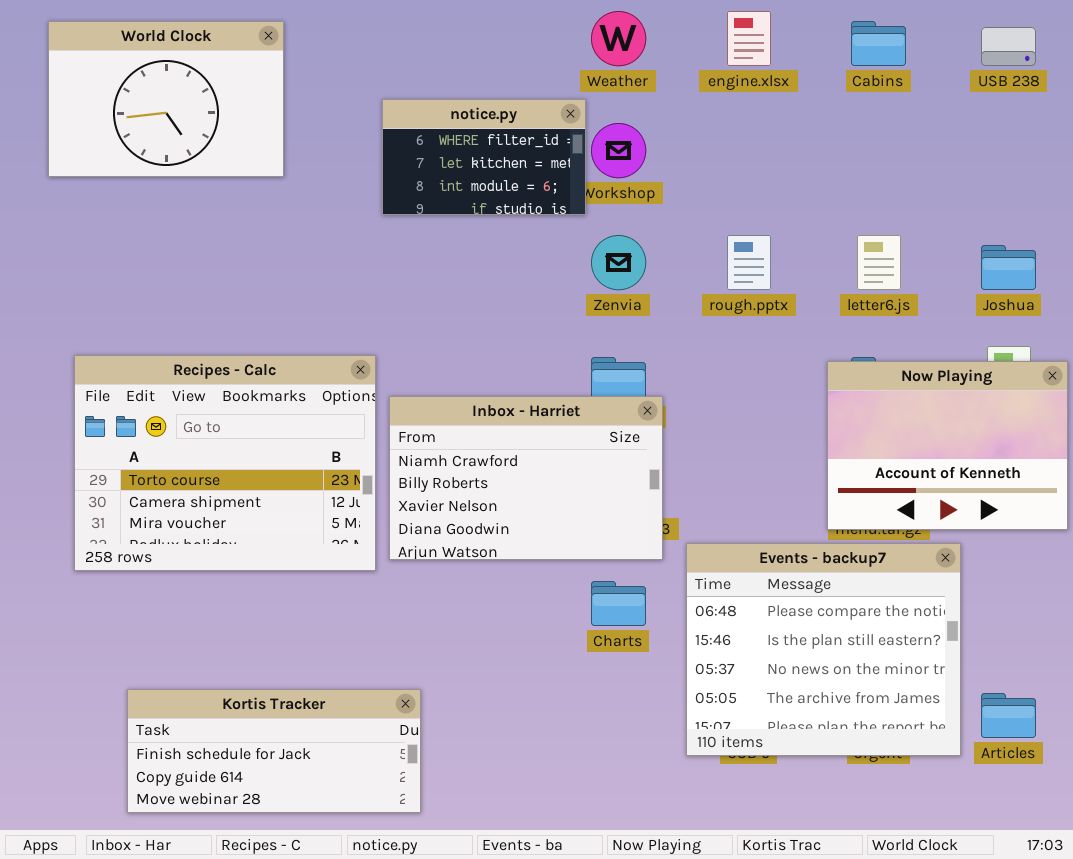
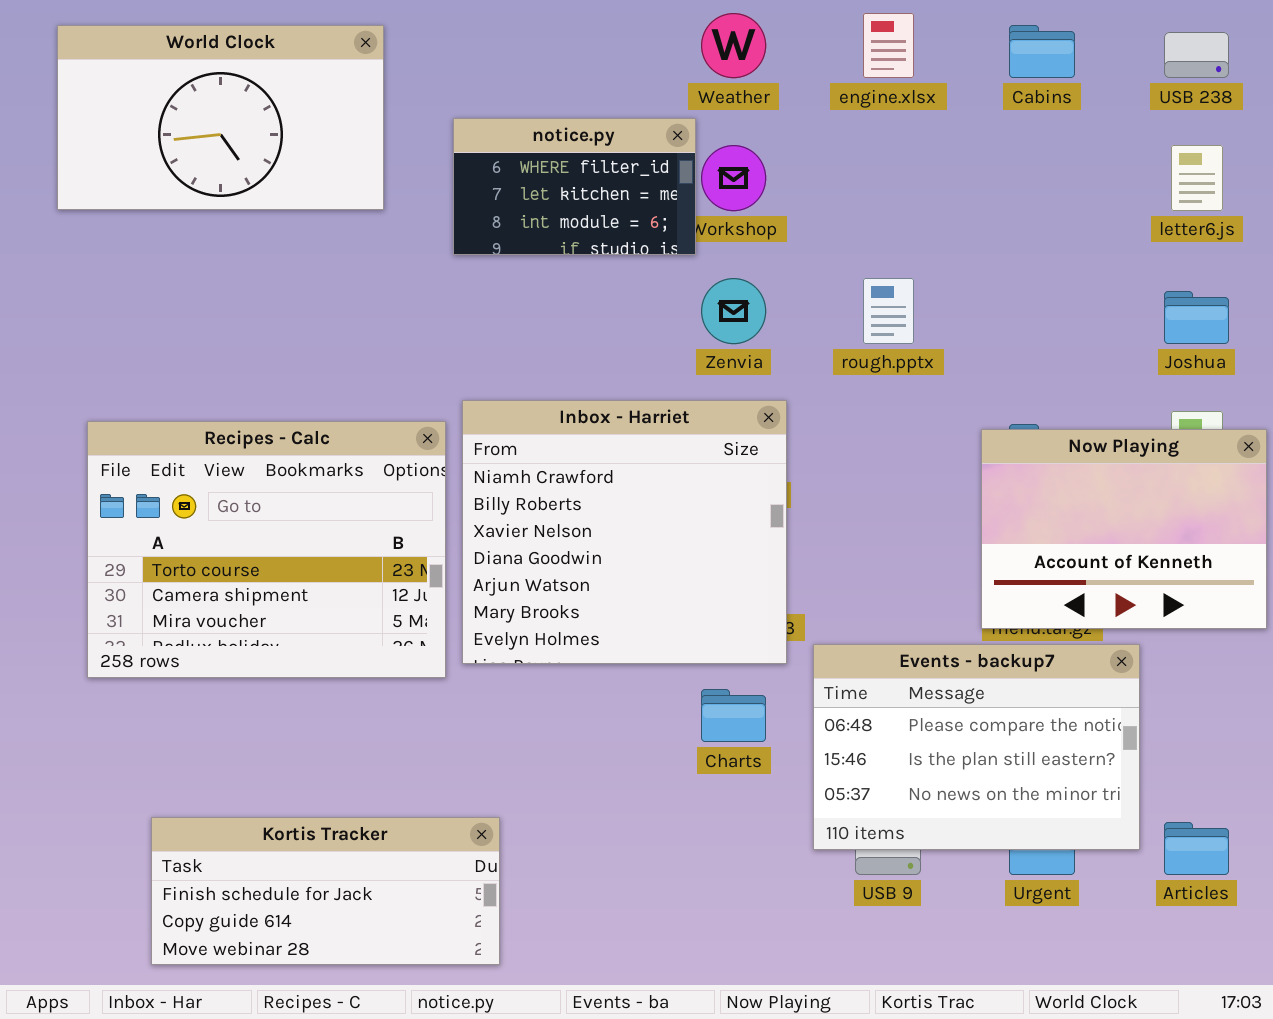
World Clock: [48,21,284,177] -> [57,25,384,210], resized
letter6.js: [857,235,901,290] -> [1171,145,1223,211], moved
Inbox - Harriet: [389,396,663,560] -> [462,400,787,664], resized
Events - backup7: [686,543,961,756] -> [813,644,1140,850], resized

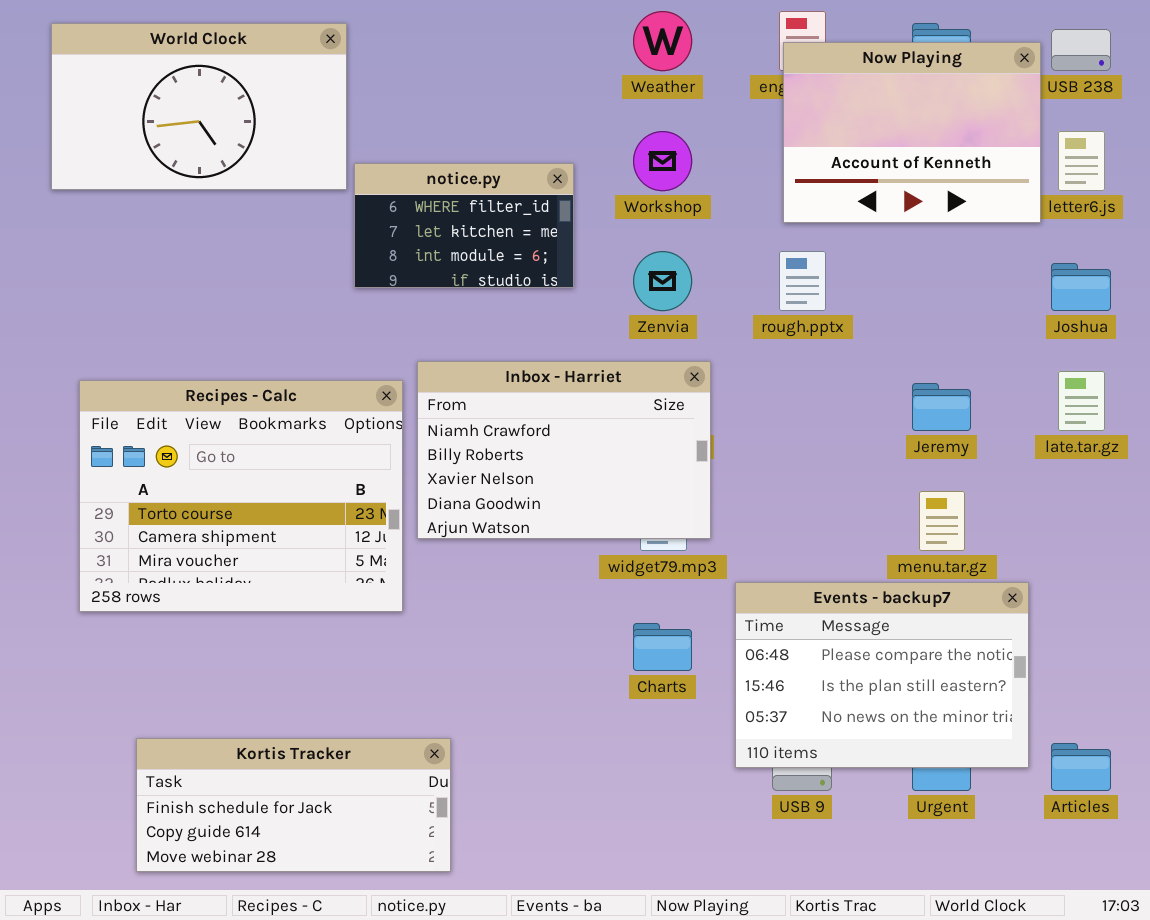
notice.py: [453,118,696,255] -> [354,163,574,288], moved
Inbox - Harriet: [462,400,787,664] -> [417,361,711,539], resized
Now Playing: [981,429,1267,629] -> [783,42,1041,223], moved

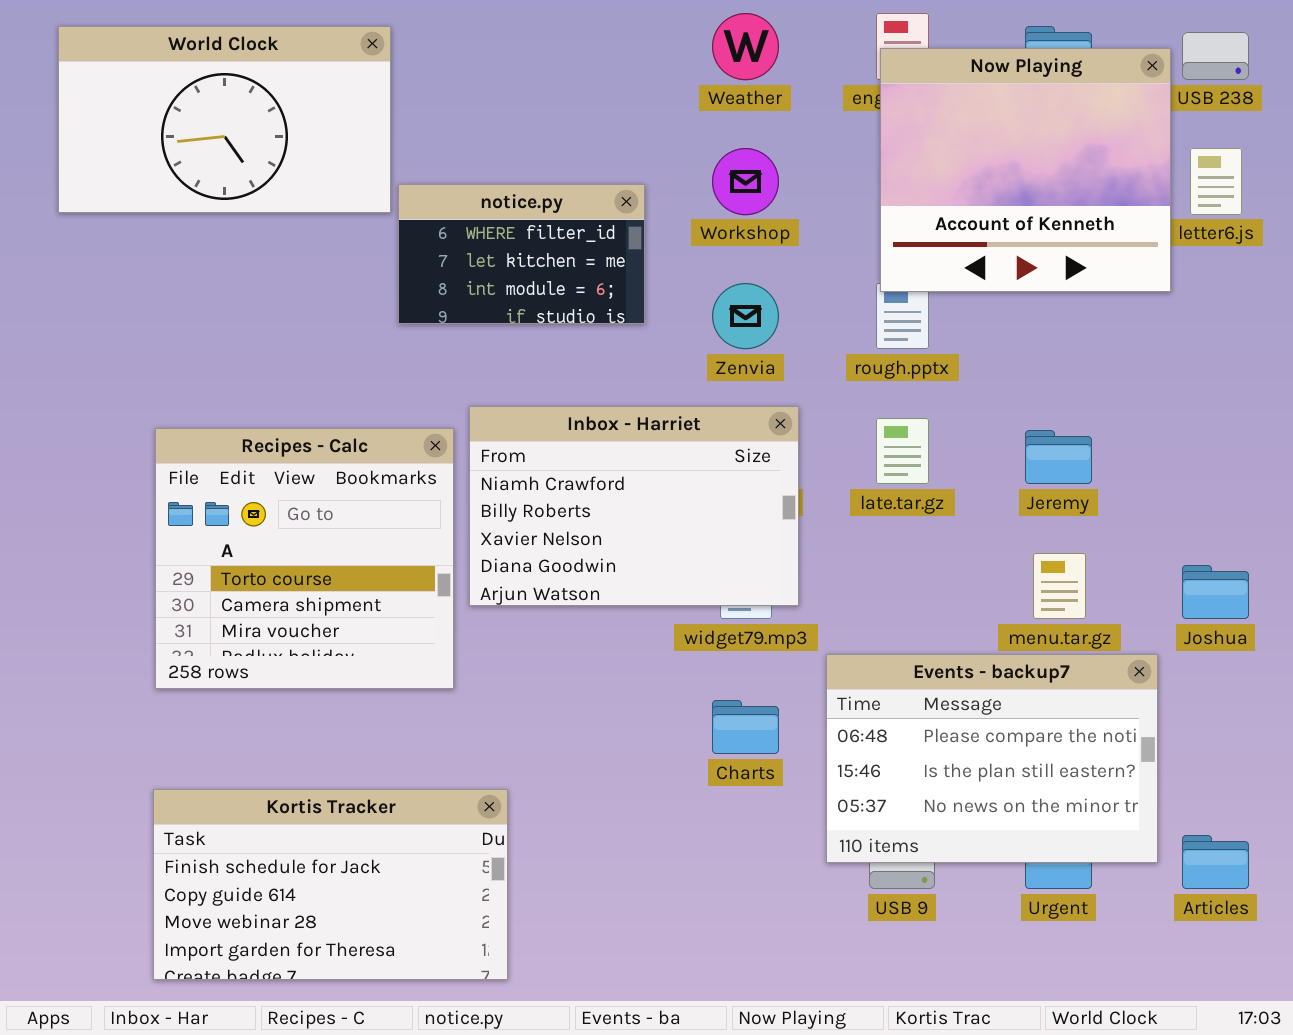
Now Playing: [783,42,1041,223] -> [880,48,1171,292], resized
Joshua: [1051,263,1111,311] -> [1182,565,1249,619], moved
late.tar.gz: [1058,371,1105,431] -> [876,418,929,484], moved
Recipes - Calc: [79,380,403,612] -> [155,428,454,689], resized
Kortis Tracker: [136,738,451,872] -> [153,789,508,980], resized

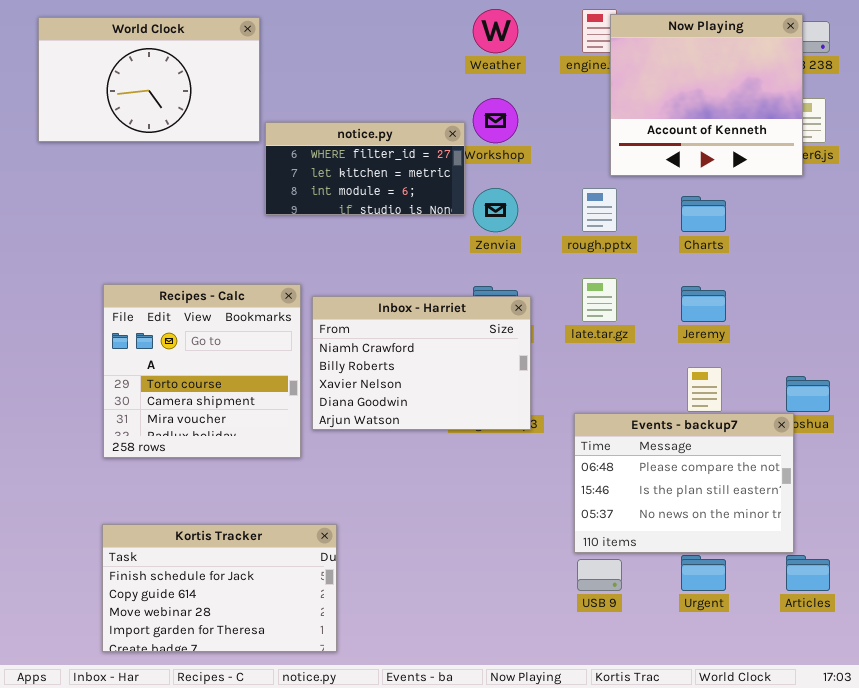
Now Playing: [880,48,1171,292] -> [610,14,803,176], moved
notice.py: [398,184,645,324] -> [265,122,465,215], resized
Inbox - Harriet: [469,406,799,606] -> [312,296,531,430], moved
Events - backup7: [826,654,1158,863] -> [574,413,794,553], moved
Charts: [712,700,779,754] -> [681,196,726,232], moved

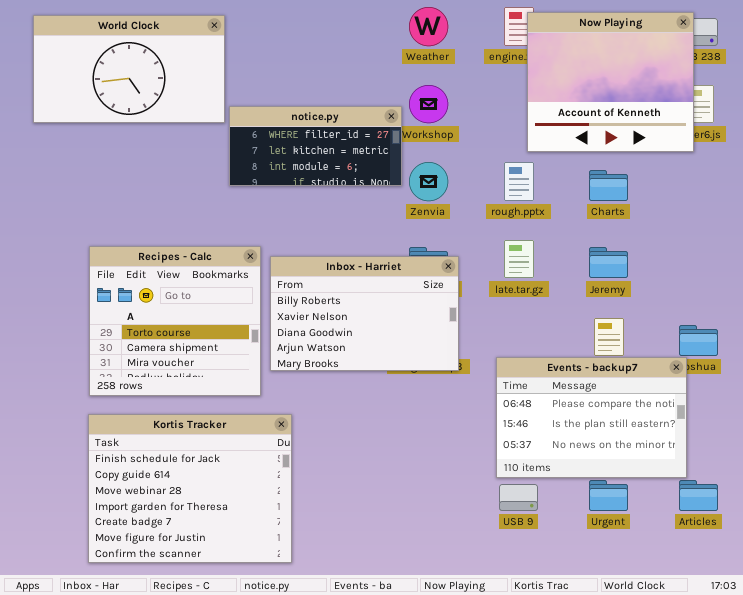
Inbox - Harriet: [312,296,531,430] -> [270,256,459,371], scrolled down 1 row
Kortis Tracker: [102,524,337,652] -> [88,414,292,563], resized

